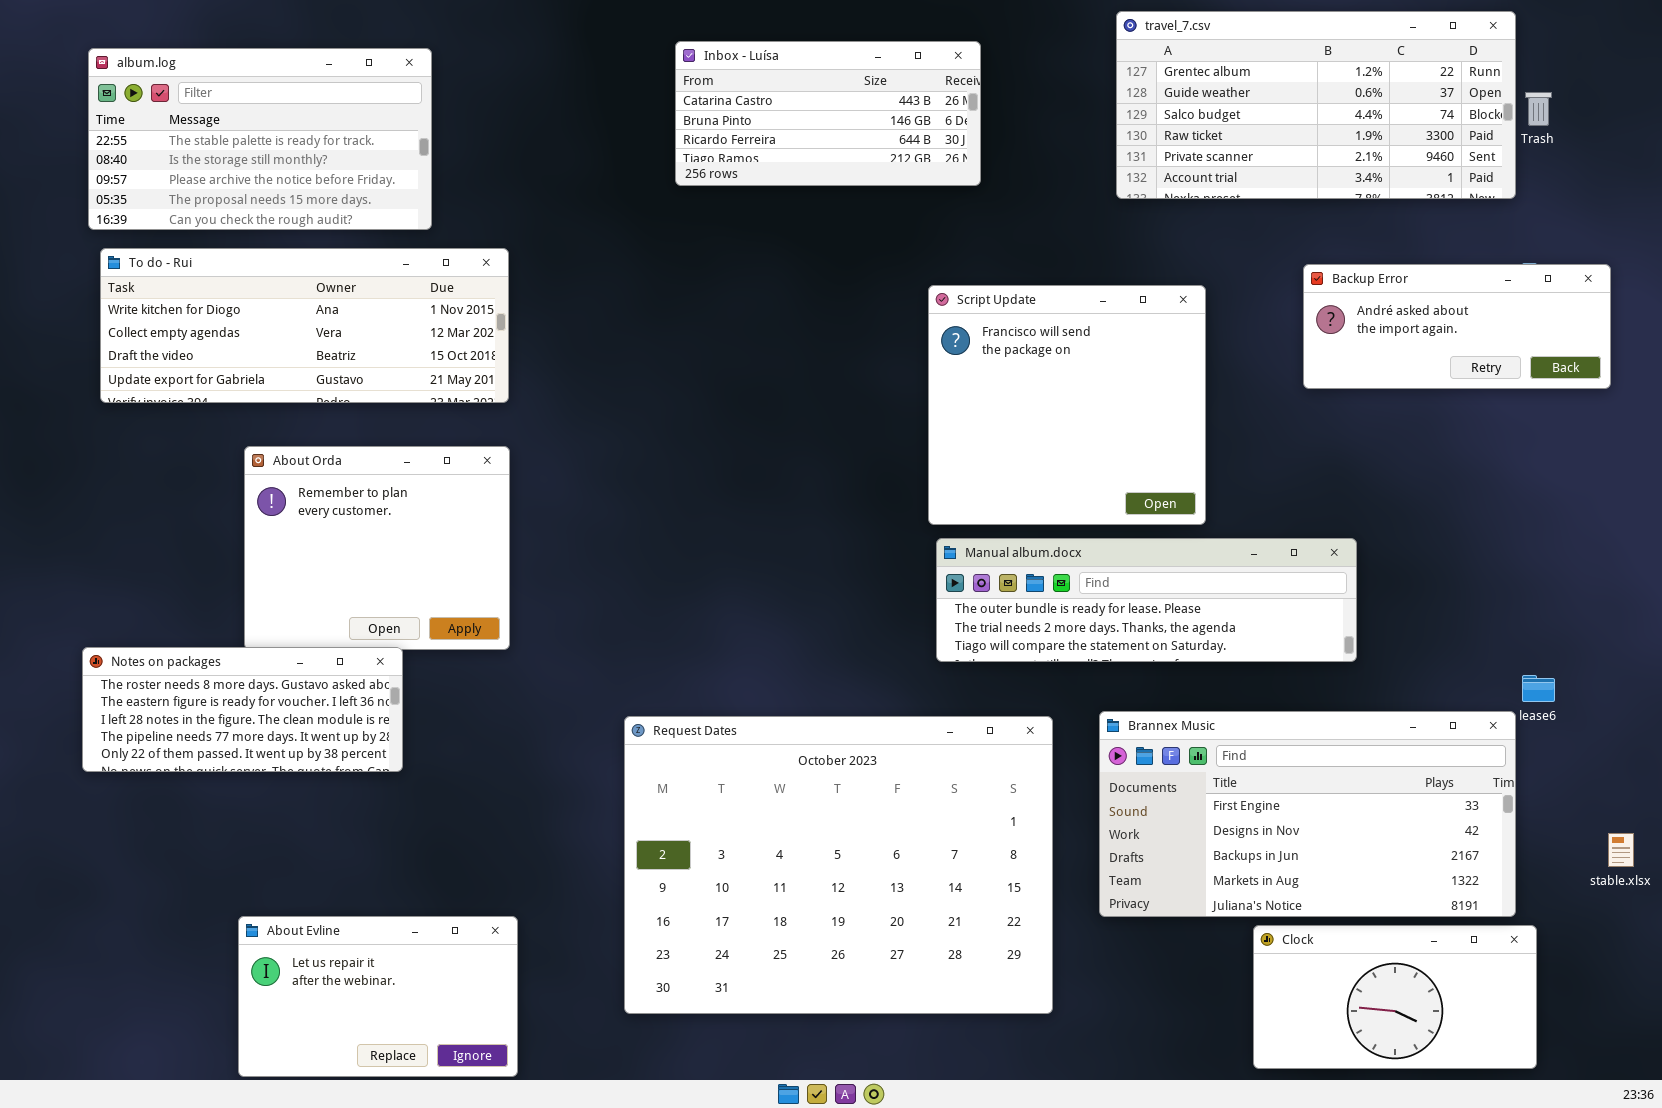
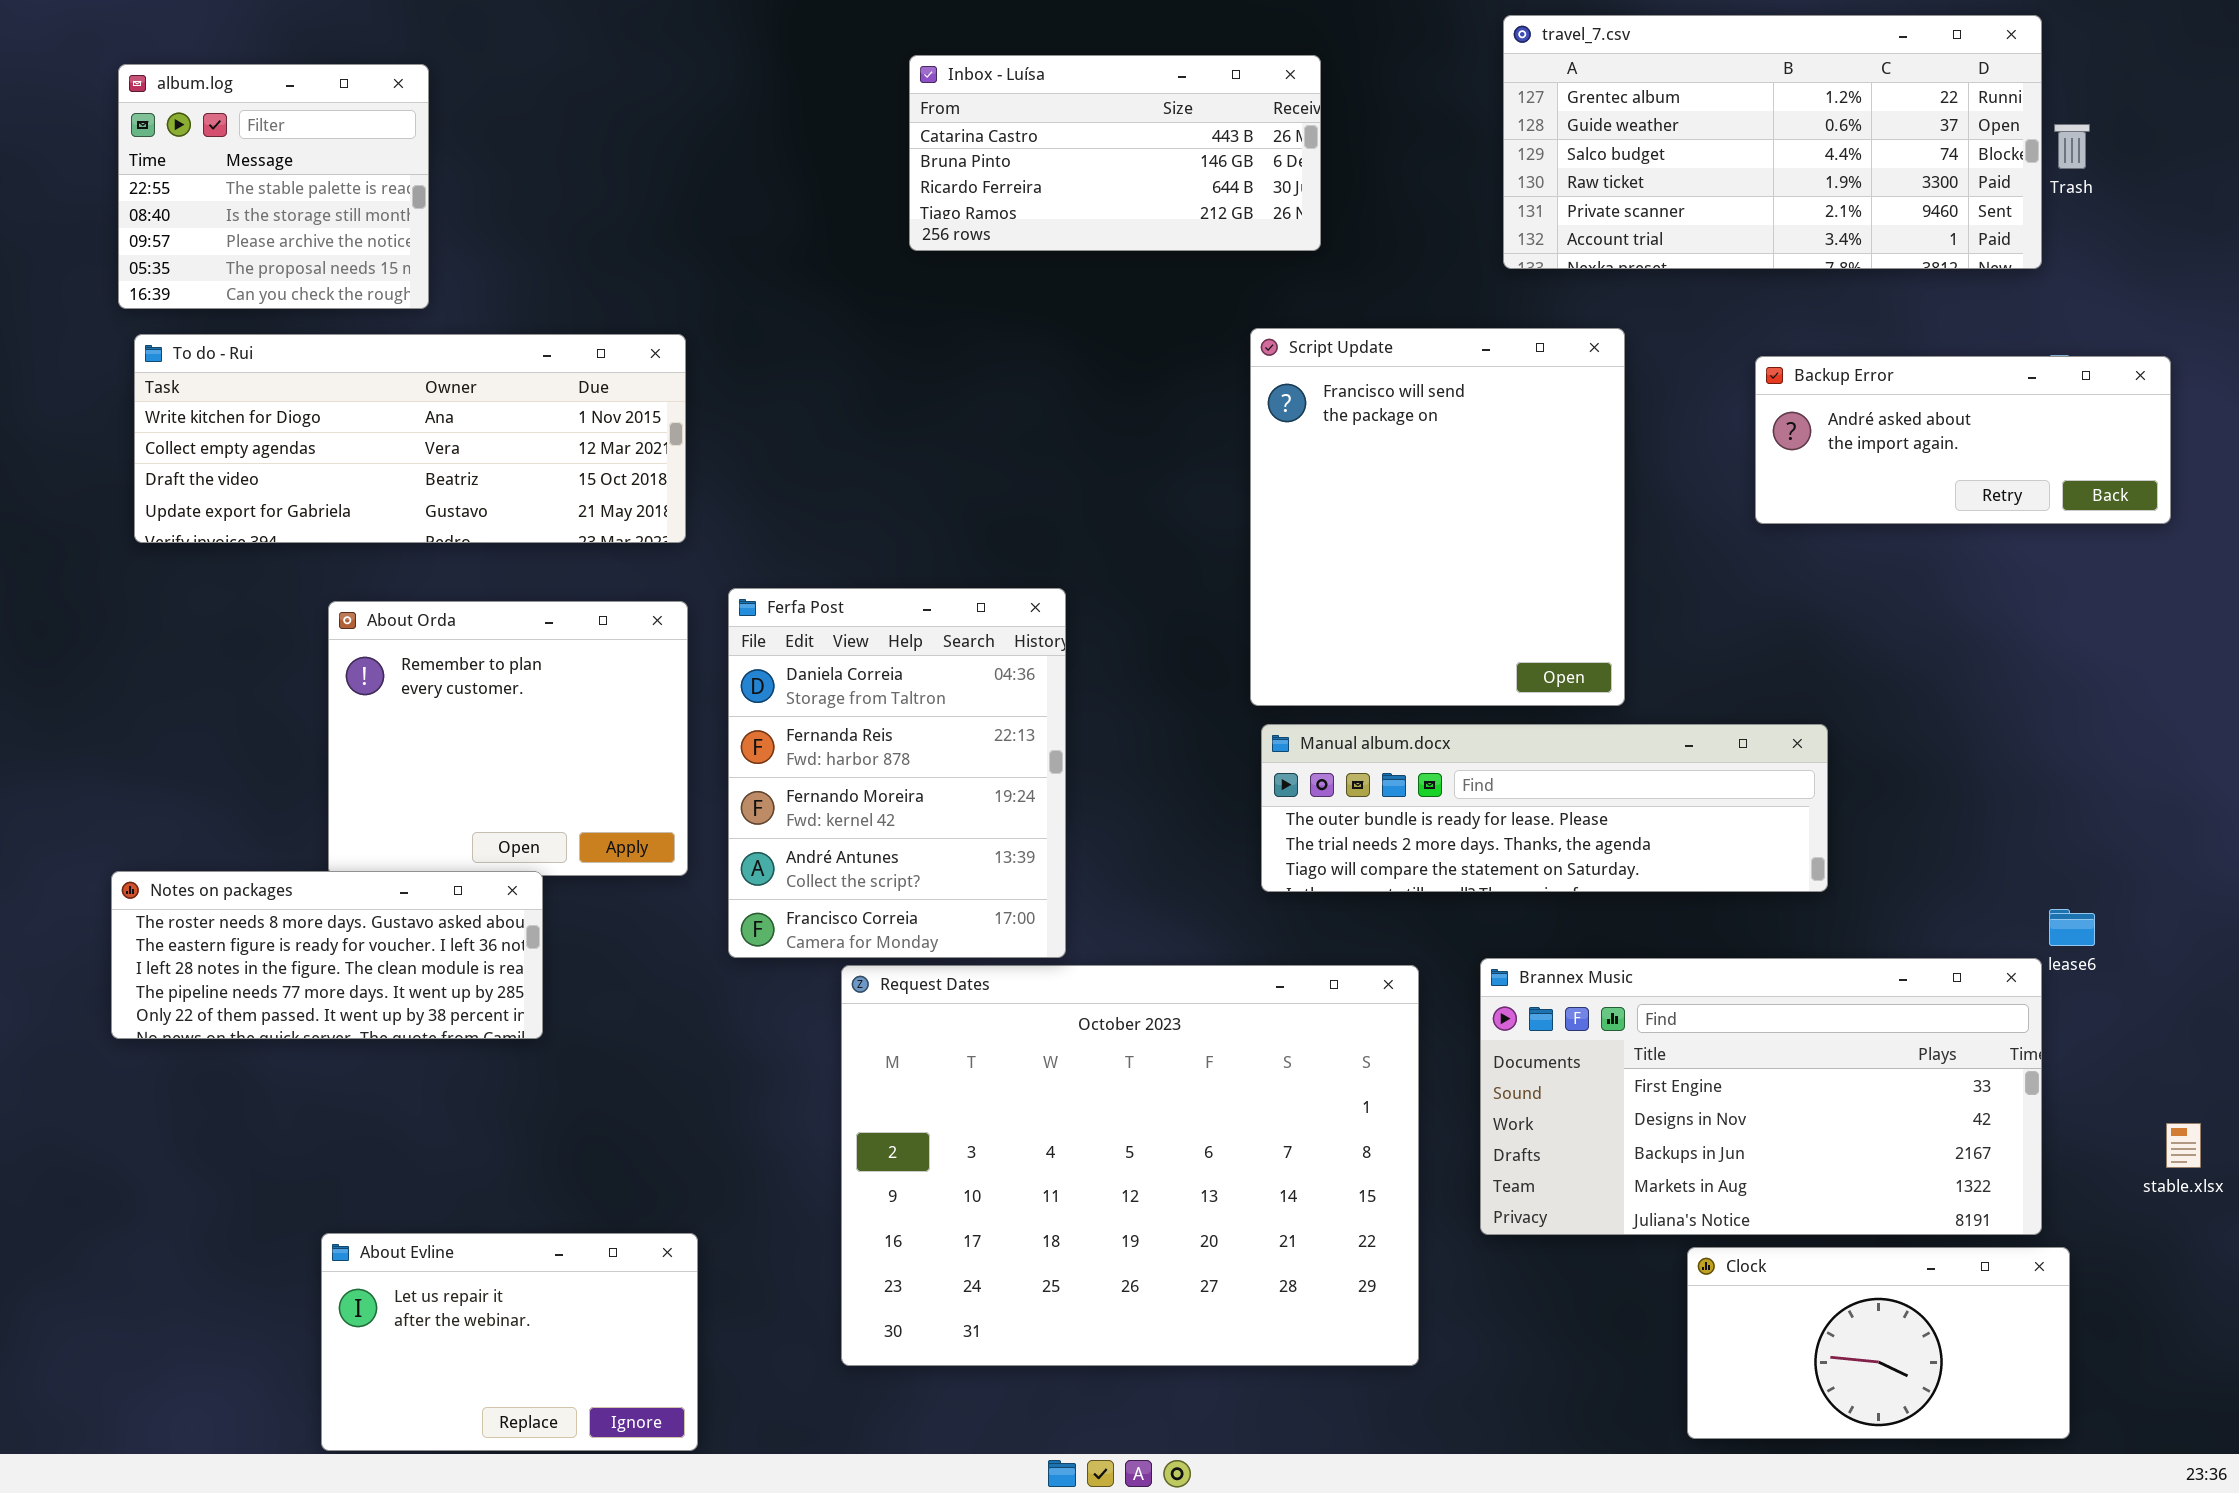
album.log: [88,48,432,230] -> [118,64,429,309], resized
Script Update: [928,285,1206,525] -> [1250,328,1625,706], resized
Ferfa Post: none -> [728,588,1066,958], opened

